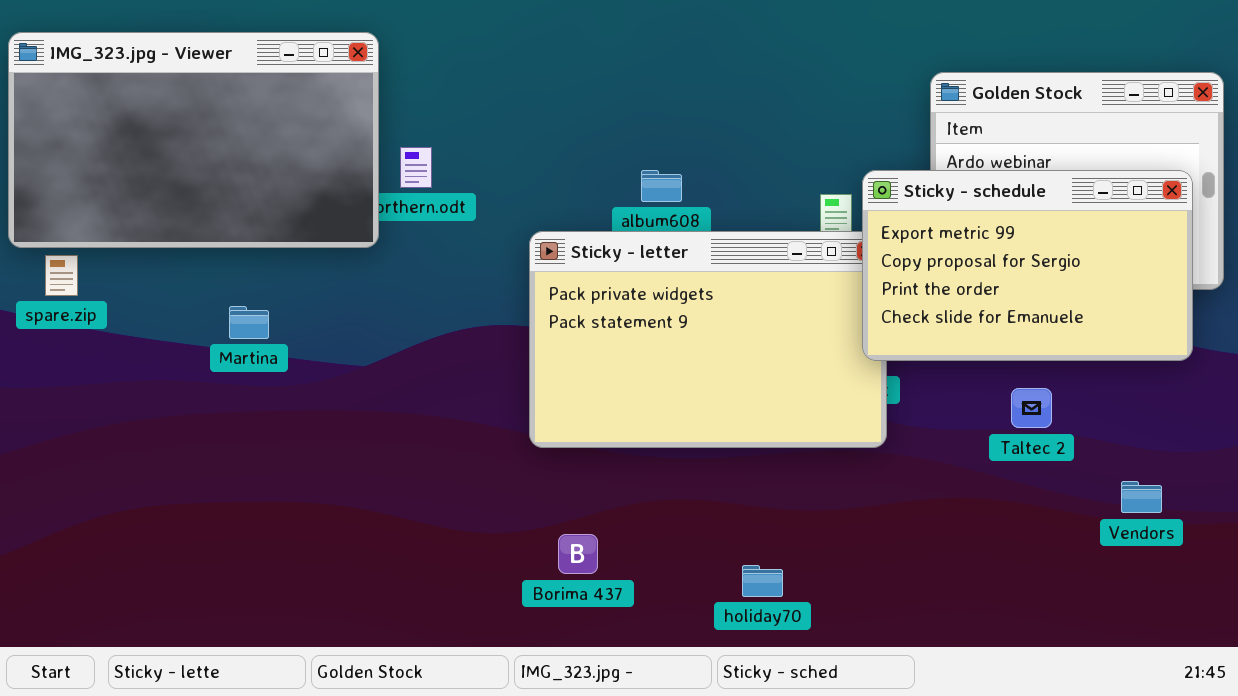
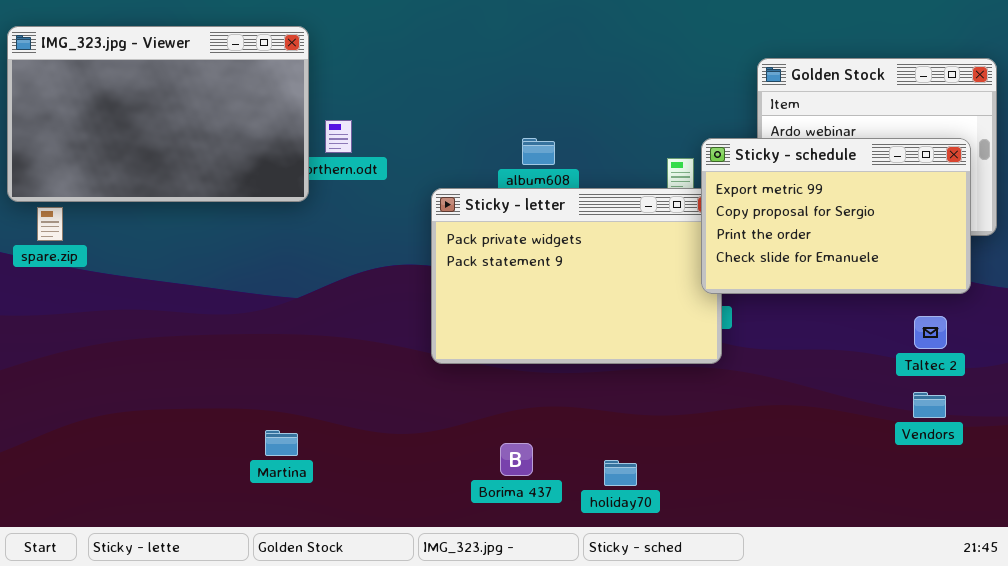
Martina: [229,306,269,339] -> [265,430,298,456], moved
Taltec 2: [1011,388,1052,428] -> [914,316,947,349], moved
Borima 437: [558,534,598,574] -> [500,443,533,476], moved

